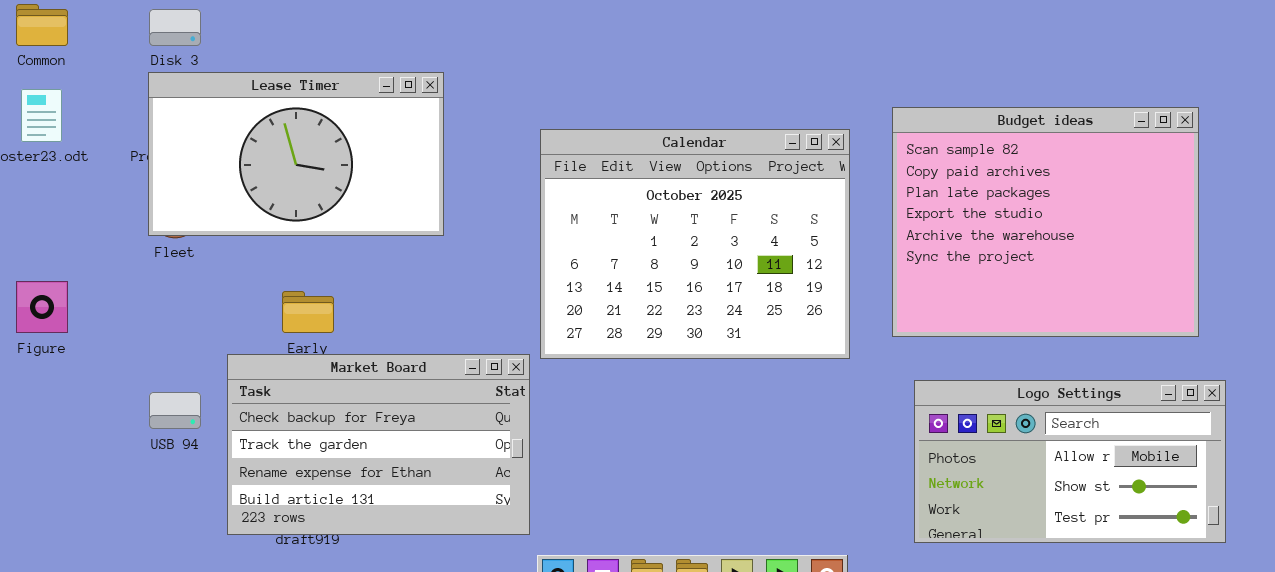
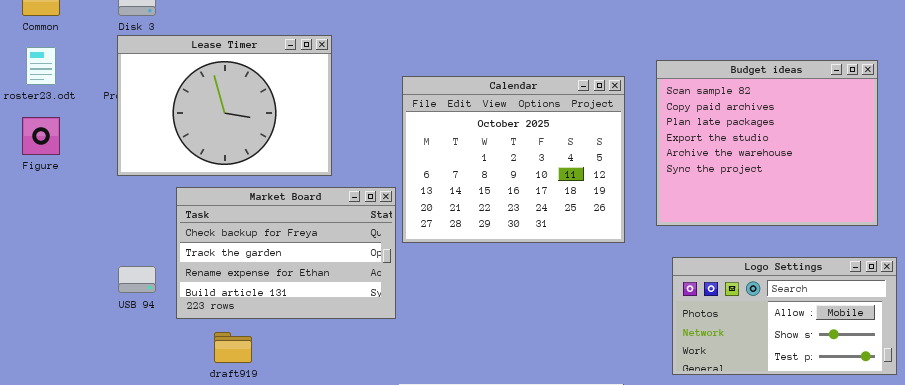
Lease Timer: [148,72,444,236] -> [117,35,332,176], resized
Figure: [16,281,68,333] -> [22,117,60,155], moved
Market Board: [227,354,530,535] -> [176,187,396,319], moved

